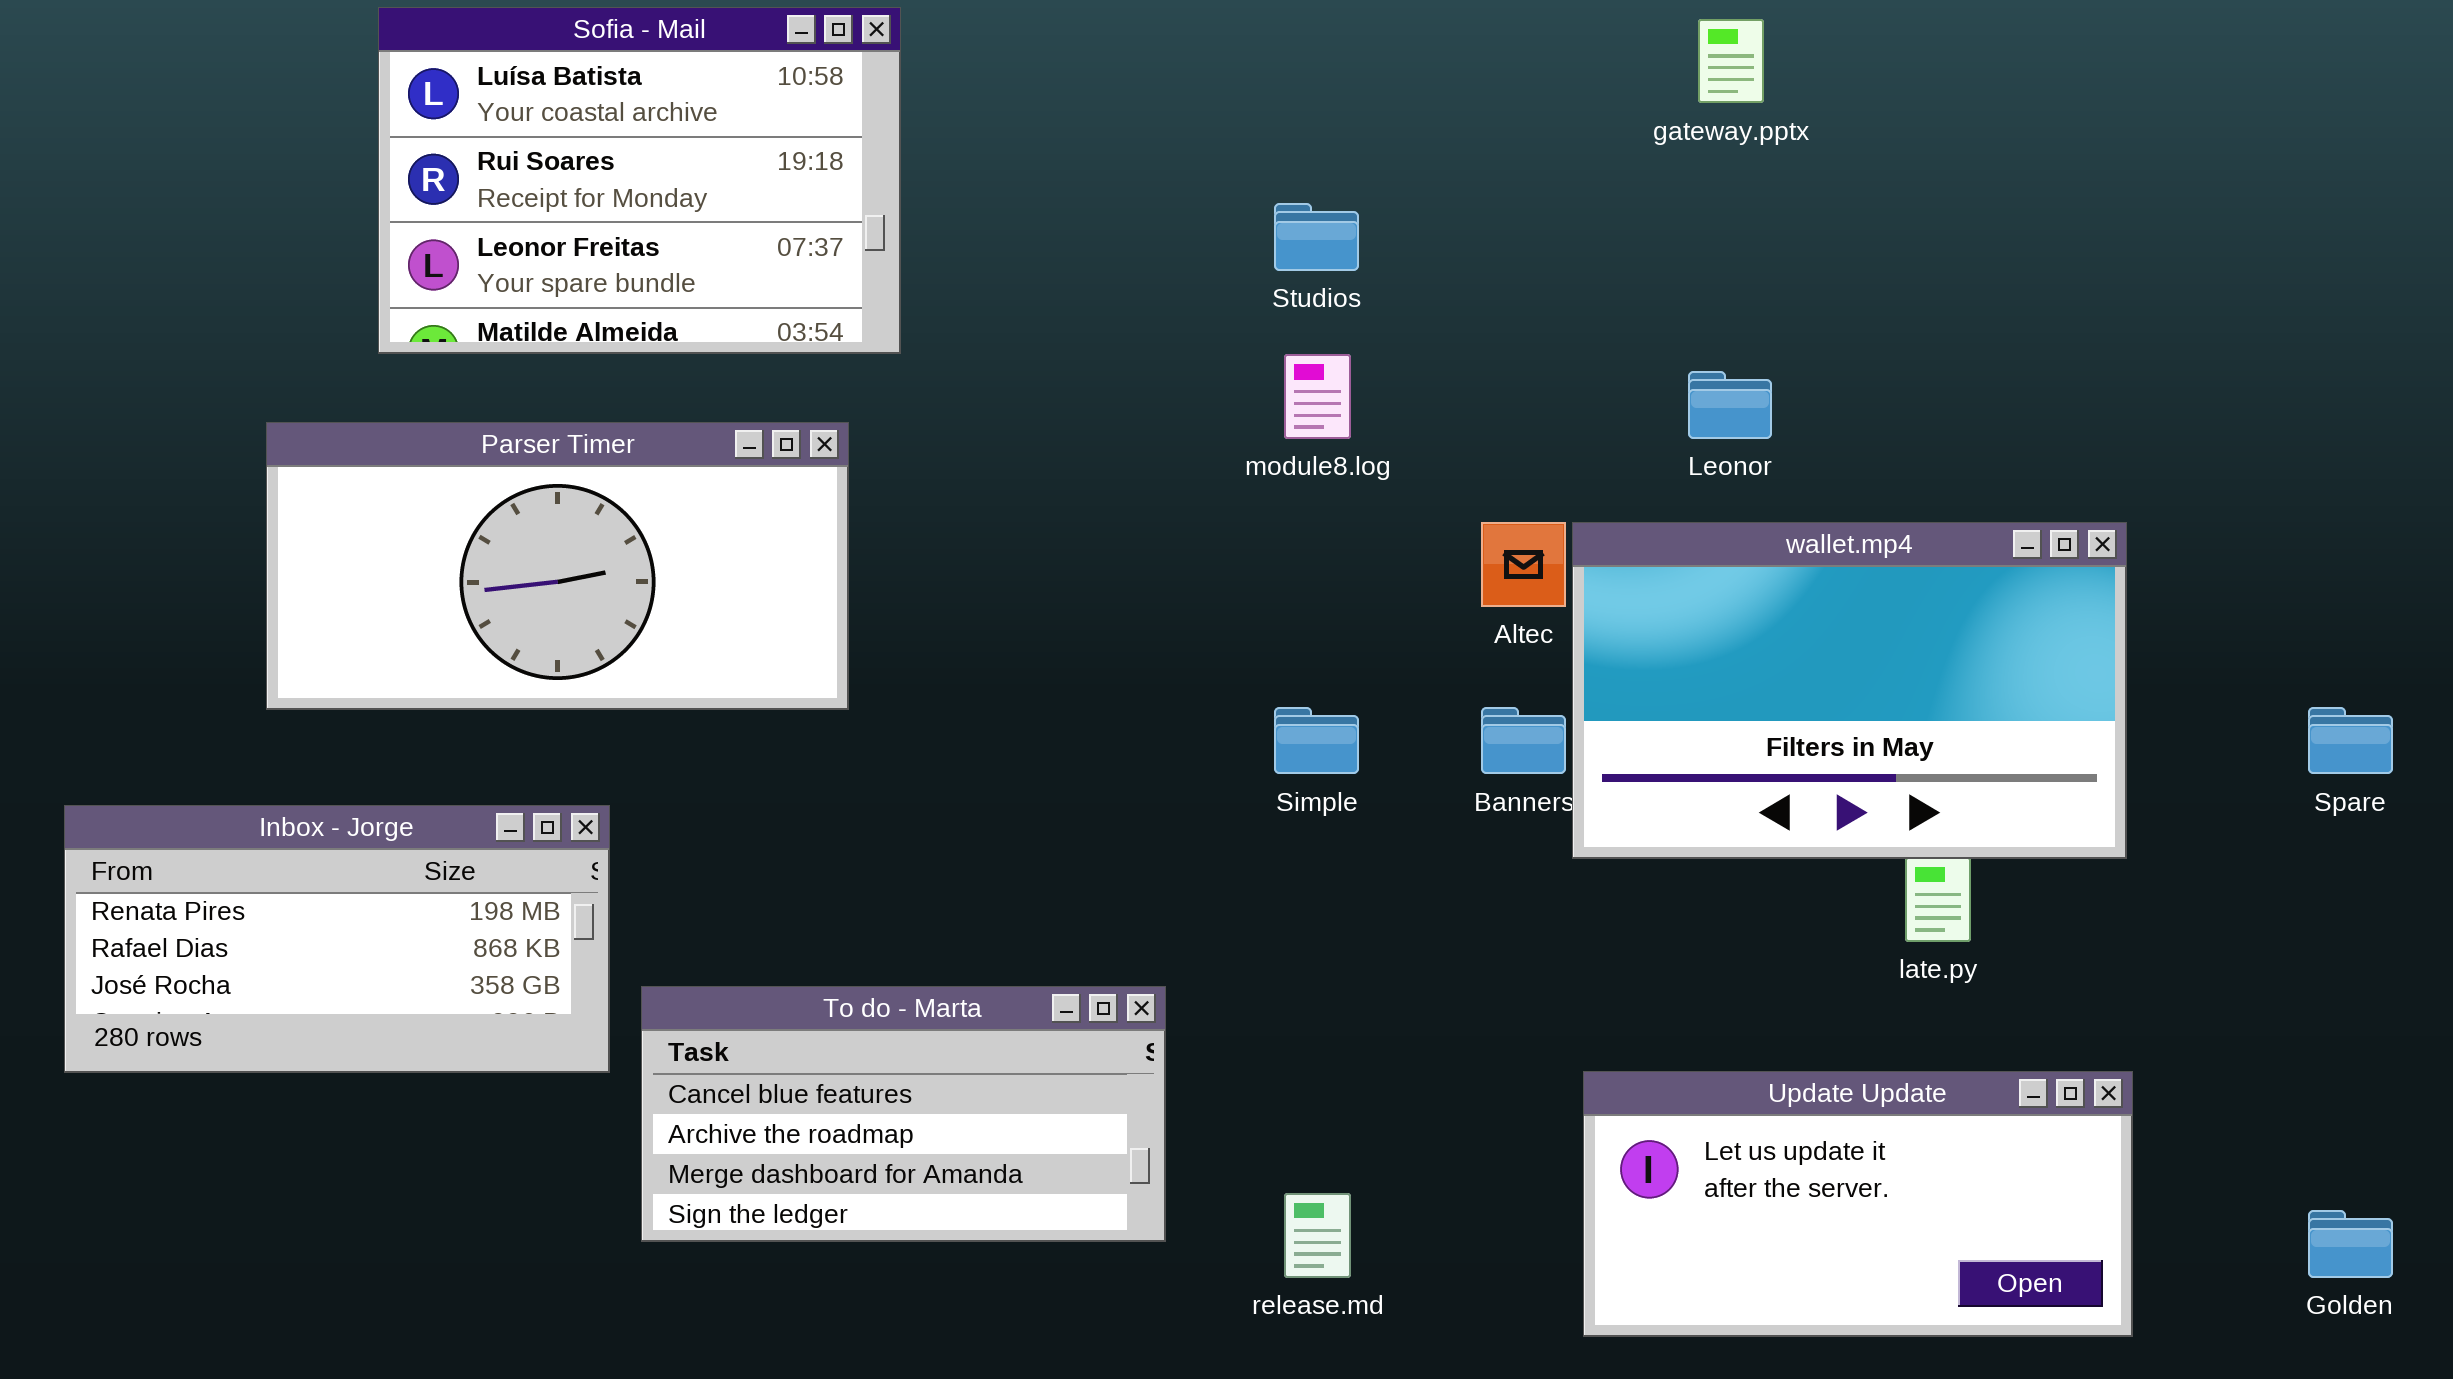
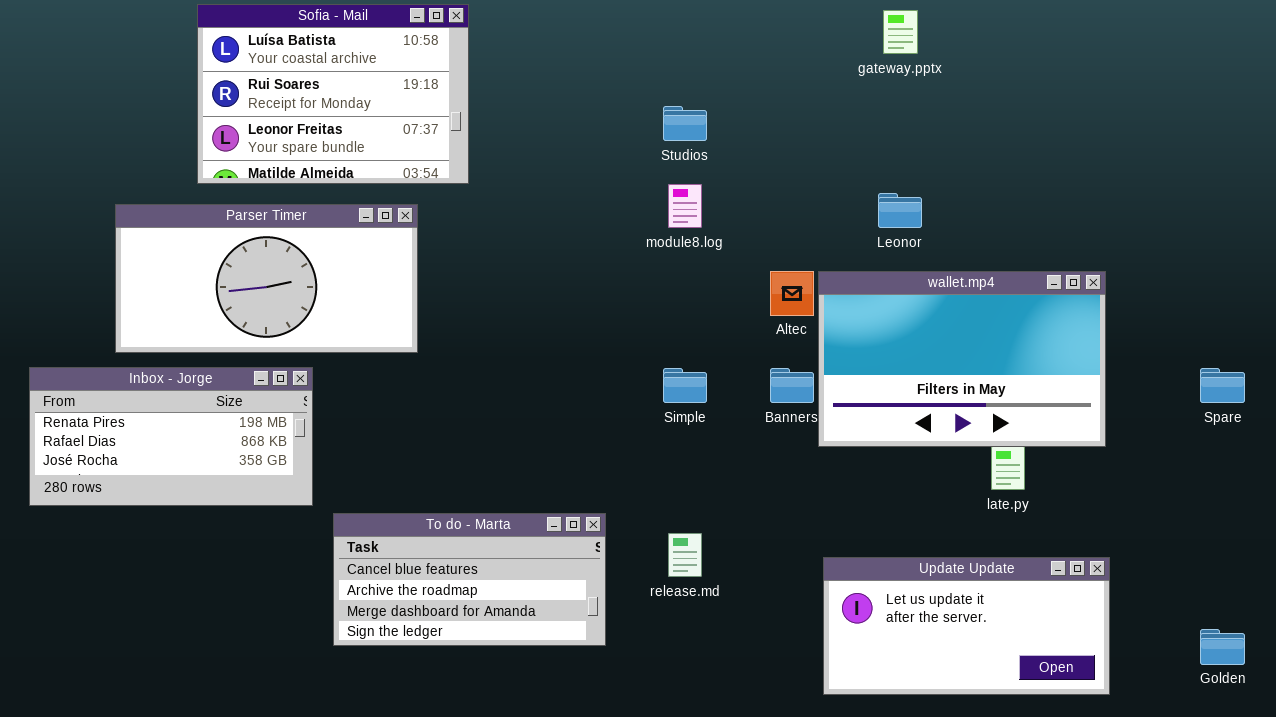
Parser Timer: [266,422,849,710] -> [115,204,418,353], moved
Inbox - Jorge: [64,805,610,1073] -> [29,367,313,506], moved
release.md: [1284,1193,1351,1278] -> [668,533,702,577], moved

